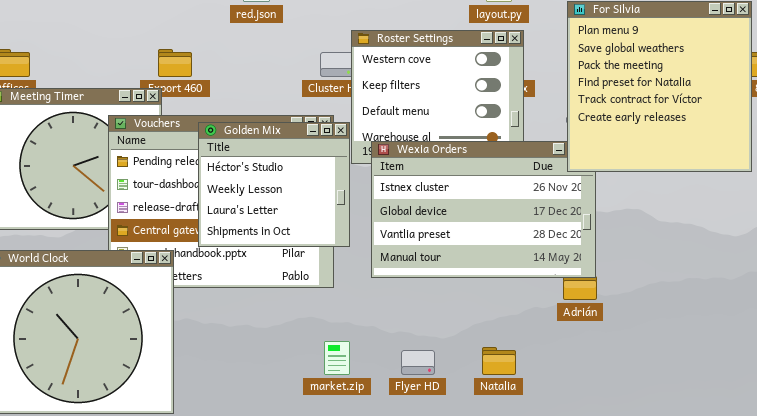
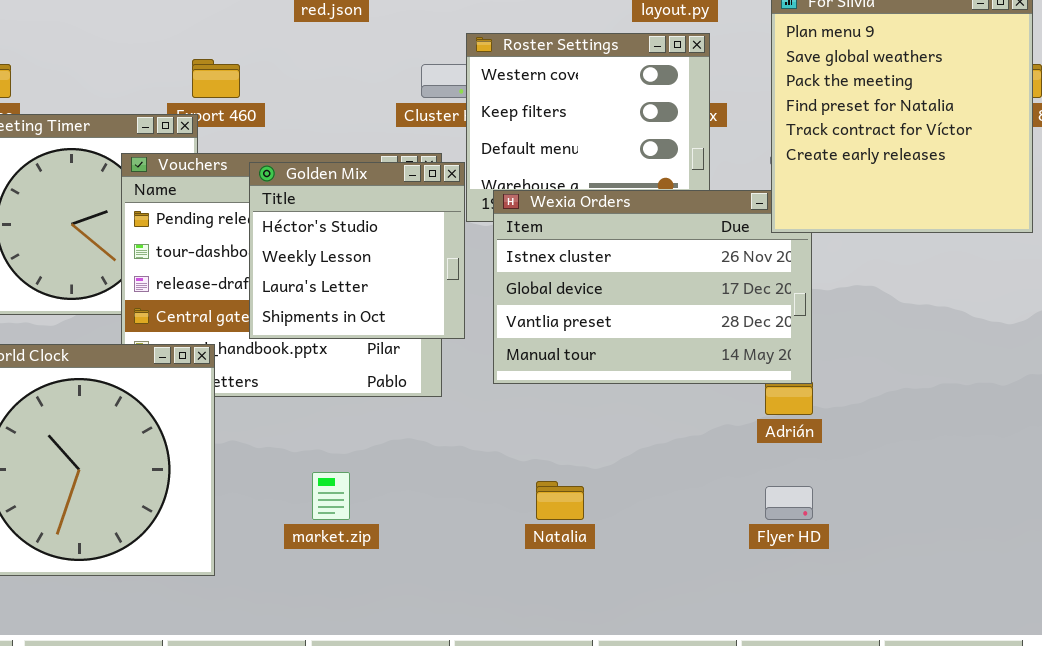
market.zip: [324,341,350,375] -> [312,472,350,520], moved
Natalia: [482,347,516,375] -> [536,481,584,520], moved
Flyer HD: [401,350,435,375] -> [765,486,813,520], moved

